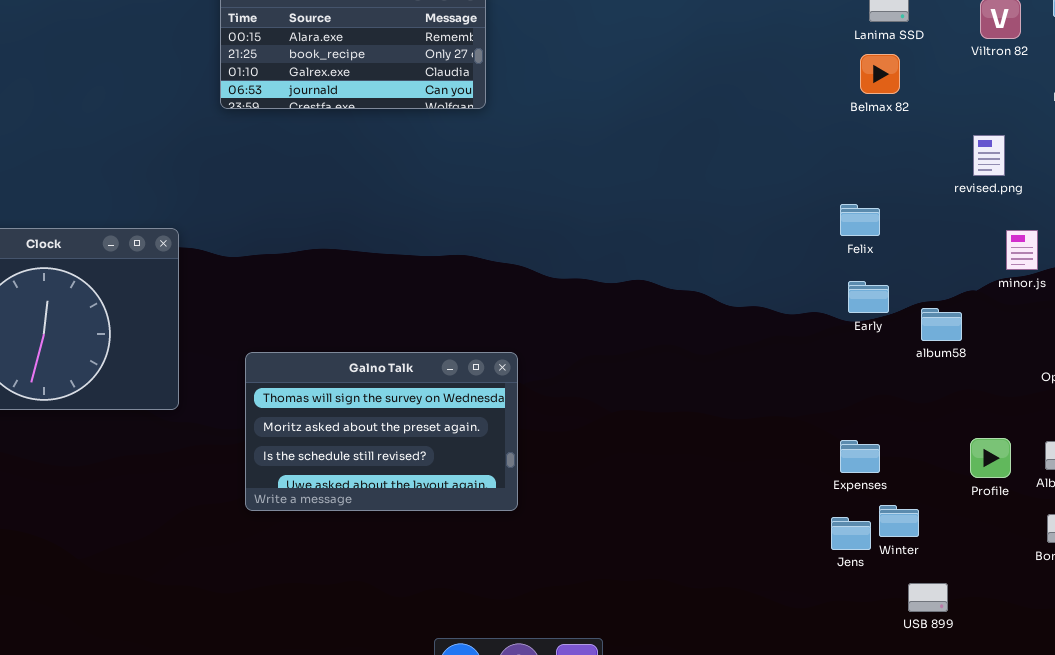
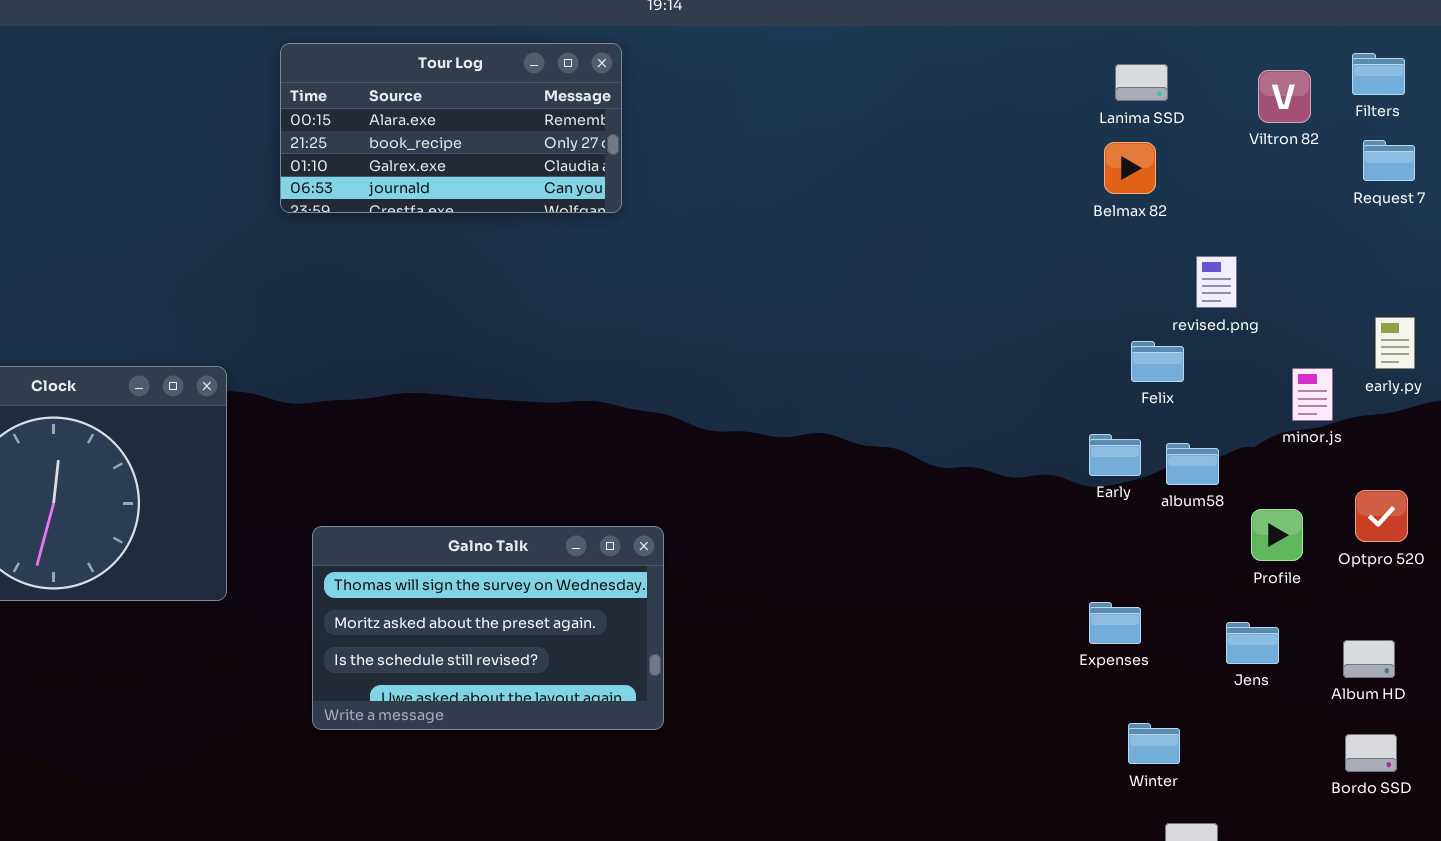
revised.png: [973,135,1005,176] -> [1196,256,1237,308], moved
Felix: [840,204,880,236] -> [1131,341,1184,382], moved
album58: [921,308,962,341] -> [1166,443,1219,485], moved
Profile: [970,438,1011,478] -> [1251,509,1303,561], moved
Expenses: [840,440,880,473] -> [1089,602,1141,644], moved
Jens: [831,517,871,550] -> [1226,622,1279,664], moved

